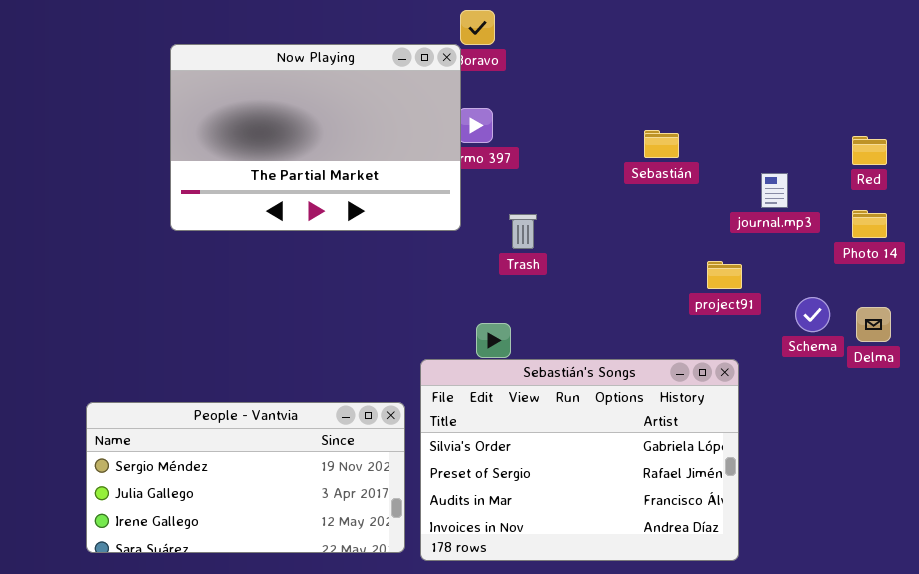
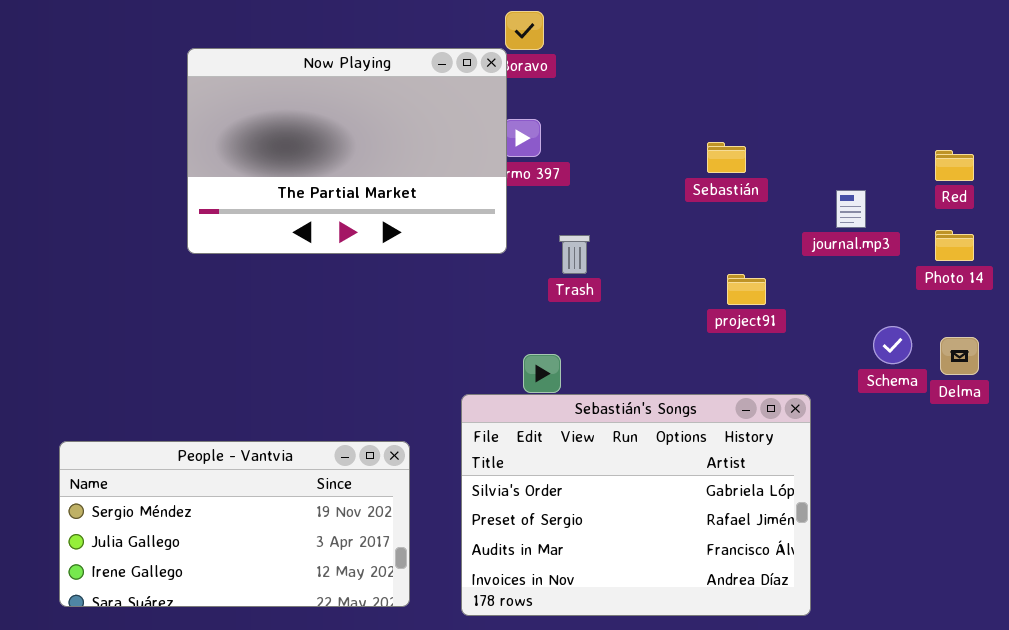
project91: [707,261,742,289] -> [727,274,766,305], moved
People - Vantvia: [86,402,405,553] -> [59,441,410,607], moved

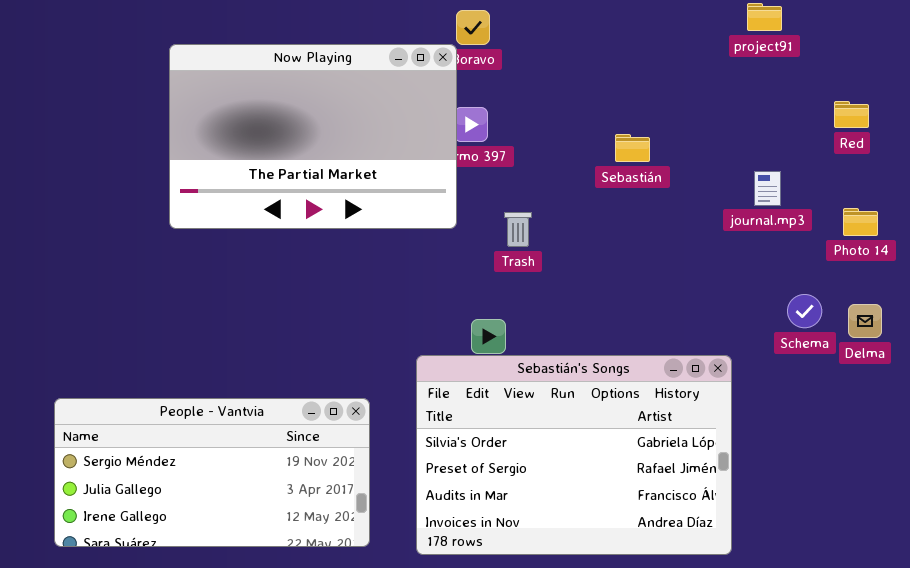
Sebastián: [707,142,746,173] -> [615,134,650,162], moved
Red: [935,150,974,181] -> [834,101,869,128], moved
project91: [727,274,766,305] -> [747,3,782,31], moved

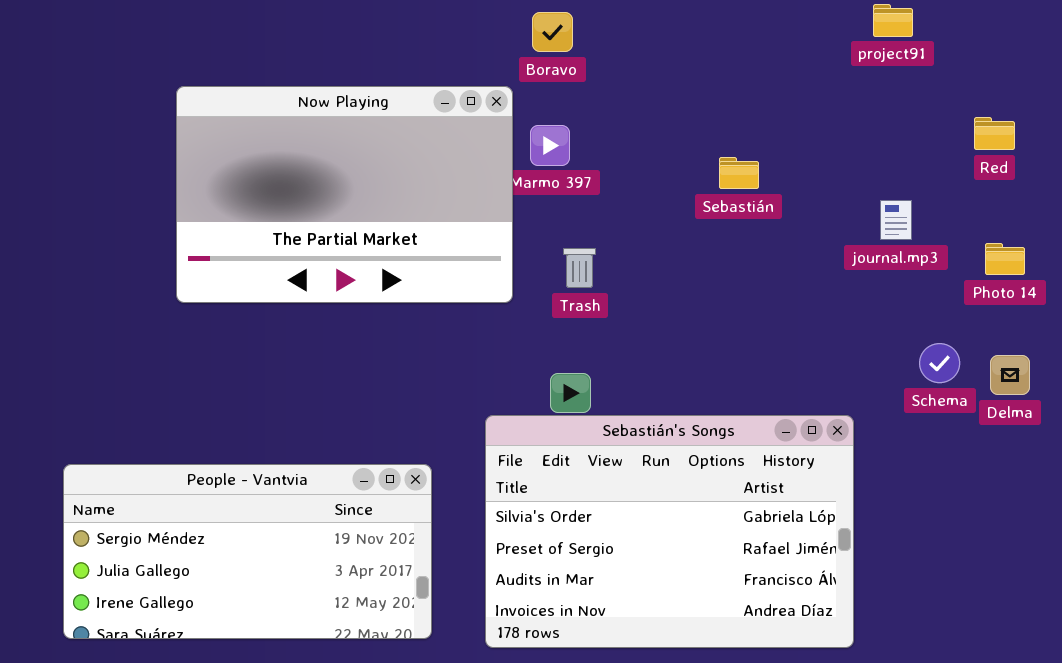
Now Playing: [169,44,457,229] -> [176,86,513,303], moved
Trash: [504,212,532,247] -> [563,248,596,288], moved

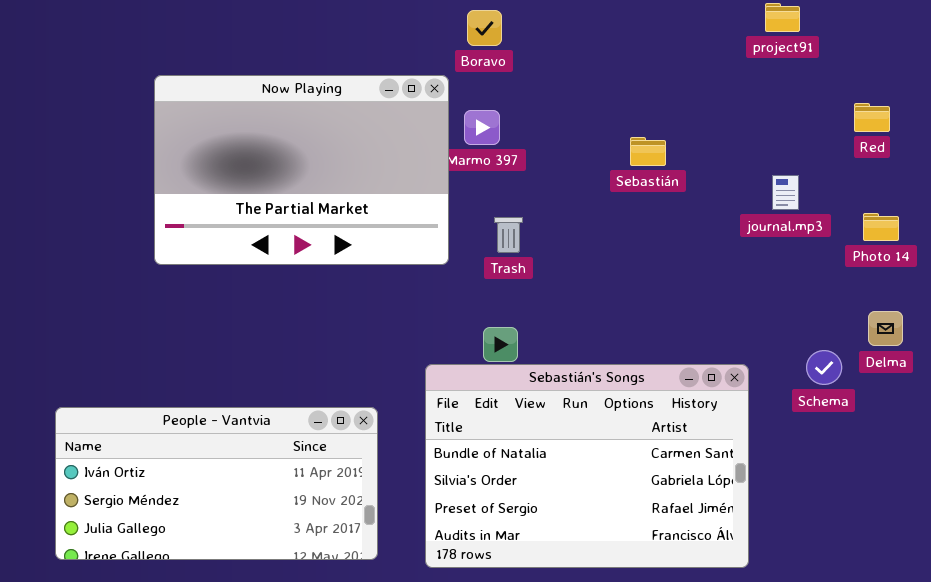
Schema: [919,343,960,383] -> [806,350,842,385], moved
Sebastián's Songs: [485,415,854,648] -> [425,364,749,568], scrolled up 1 row
People - Vantvia: [63,464,432,639] -> [55,407,378,560], scrolled up 1 row

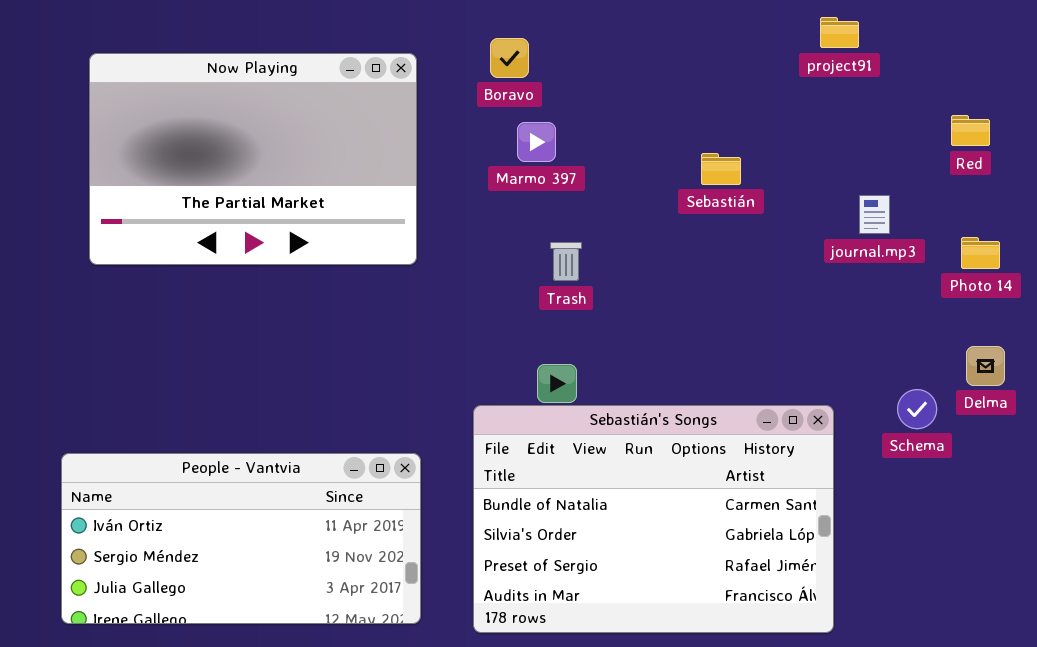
project91: [765,3,800,32] -> [820,17,859,48], moved
Boravo: [467,10,502,46] -> [490,38,529,78], moved
Now Playing: [154,75,449,265] -> [89,53,417,265], moved

